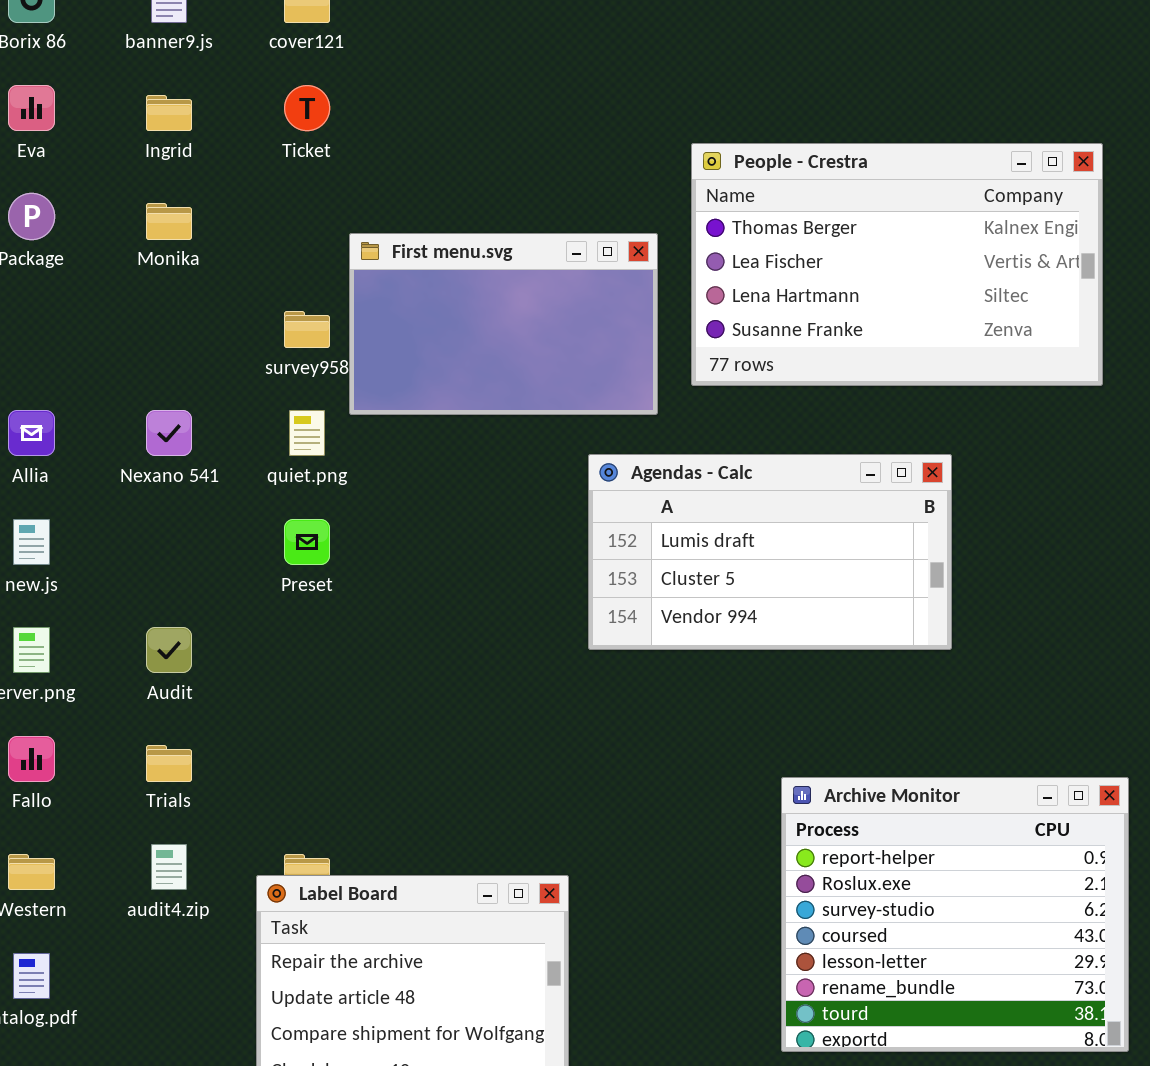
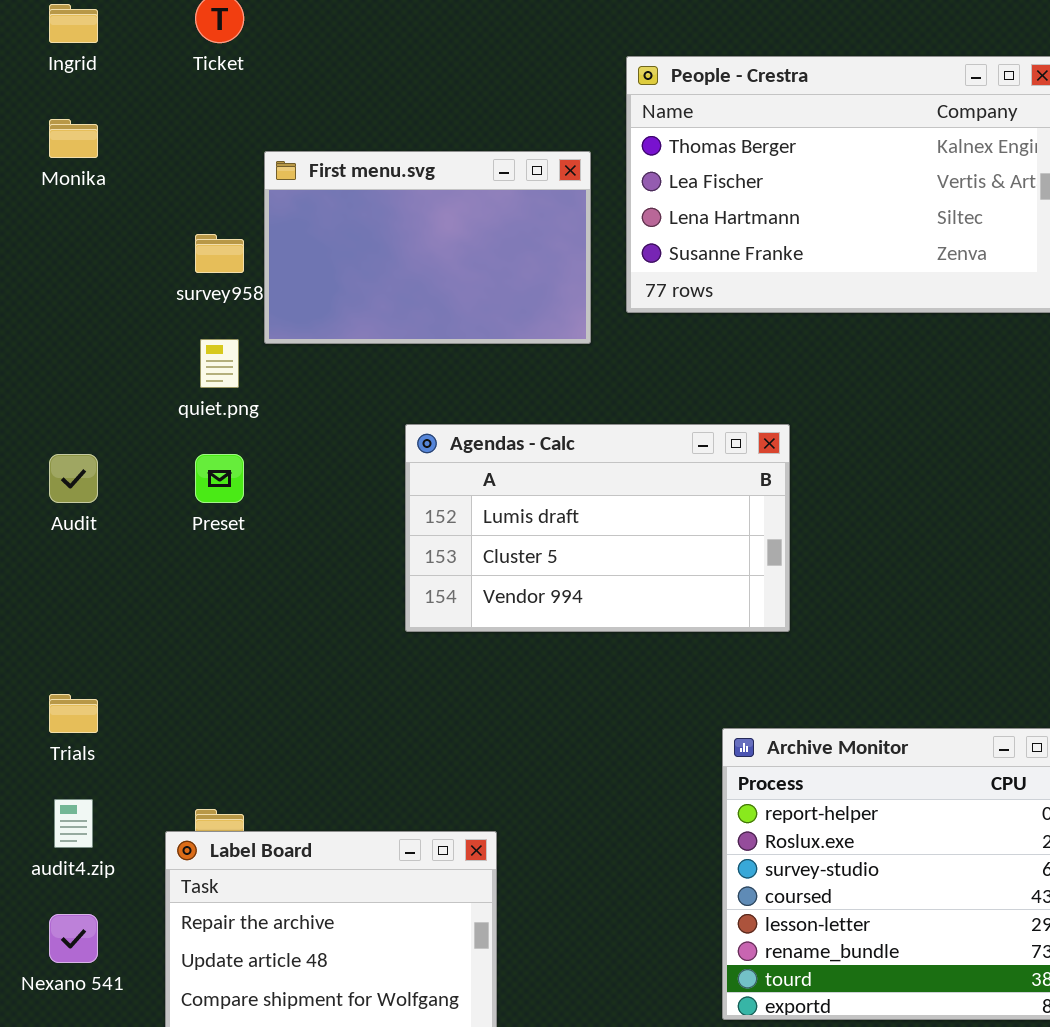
Nexano 541: [146,410,192,456] -> [49,914,98,963], moved
Agendas - Calc: [588,454,952,650] -> [405,424,790,632], moved
Audit: [146,627,192,673] -> [49,454,98,503], moved

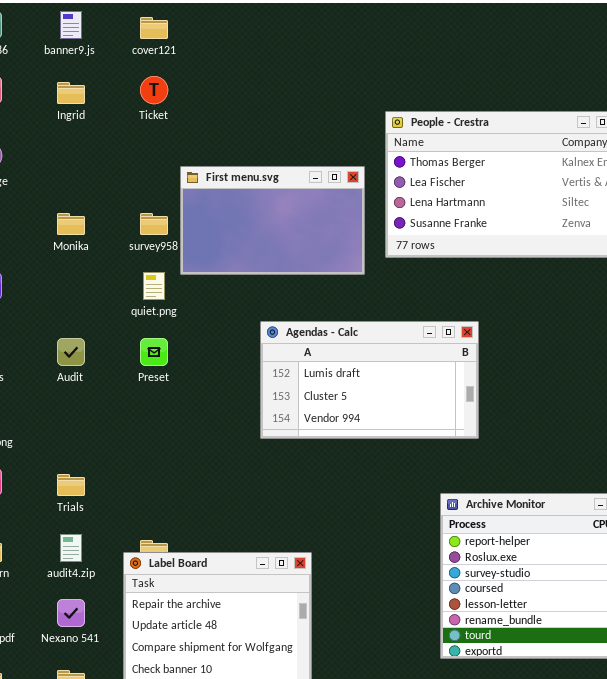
Monika: [49,119,98,158] -> [57,213,85,235], moved

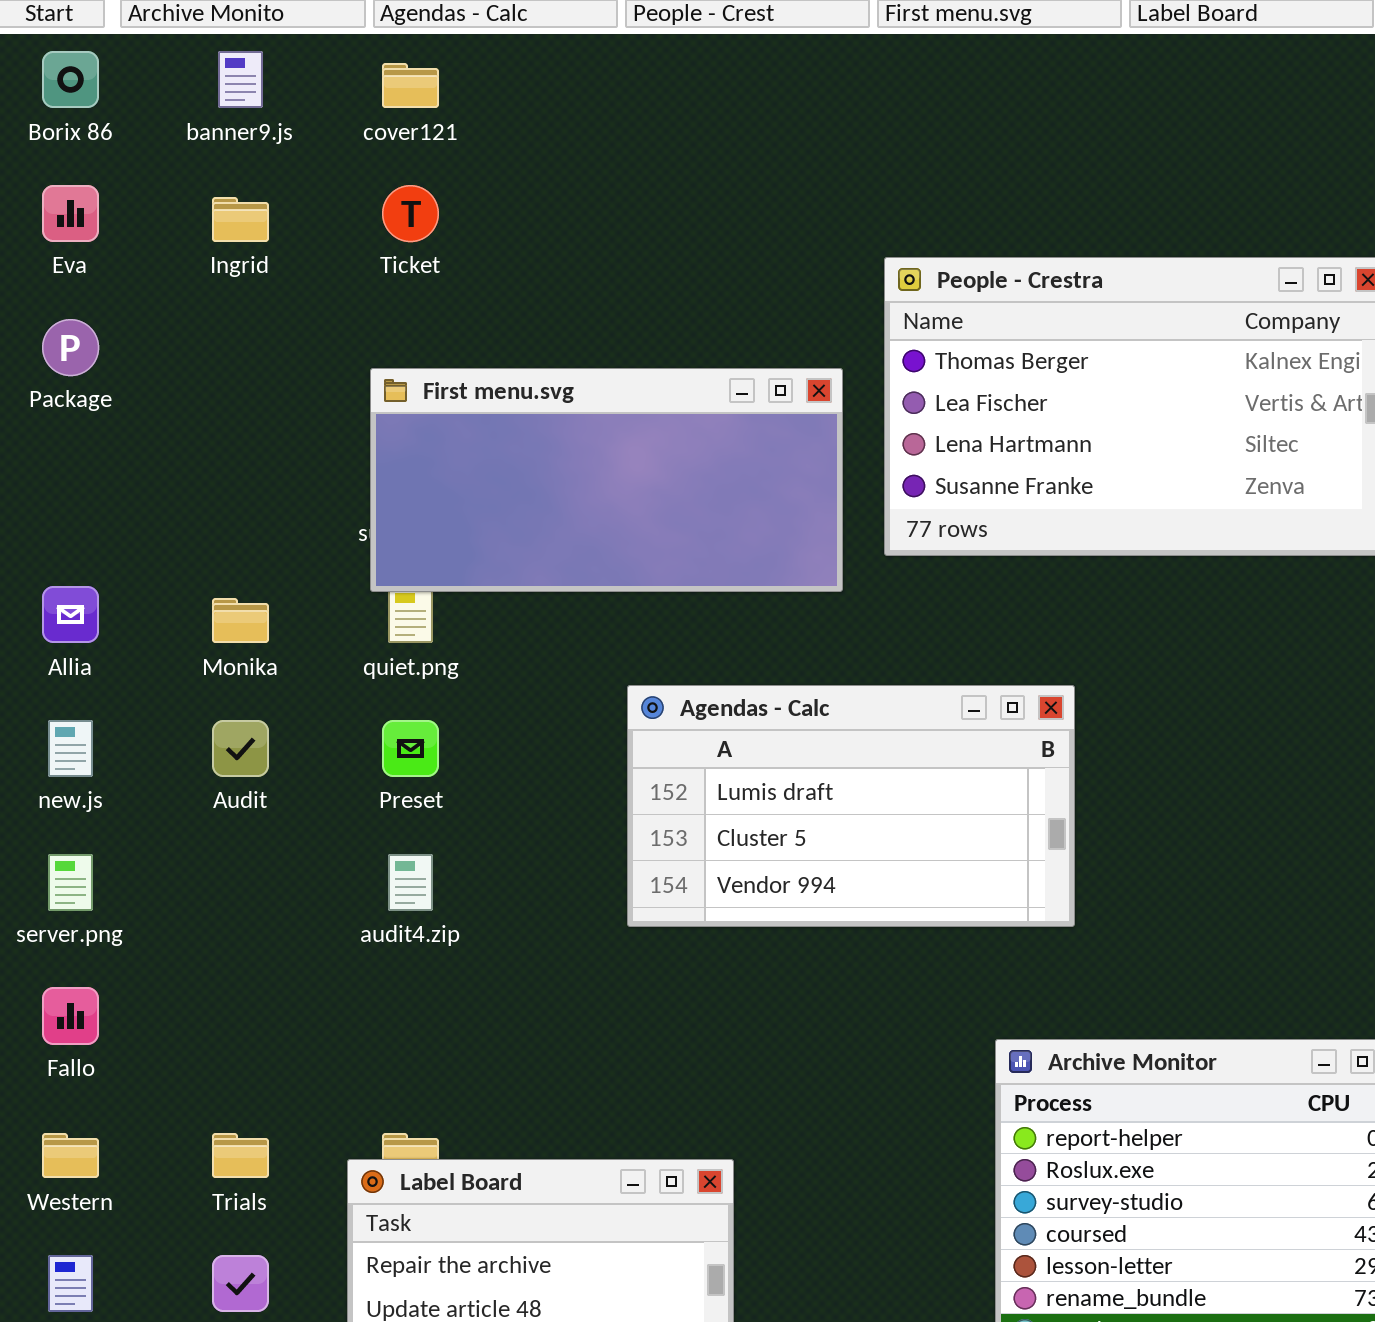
First menu.svg: [180,166,365,275] -> [370,368,843,592], resized
Monika: [57,213,85,235] -> [212,598,269,643], moved
Trials: [57,474,85,496] -> [212,1133,269,1178], moved
audit4.zip: [60,534,82,562] -> [388,854,433,911], moved

